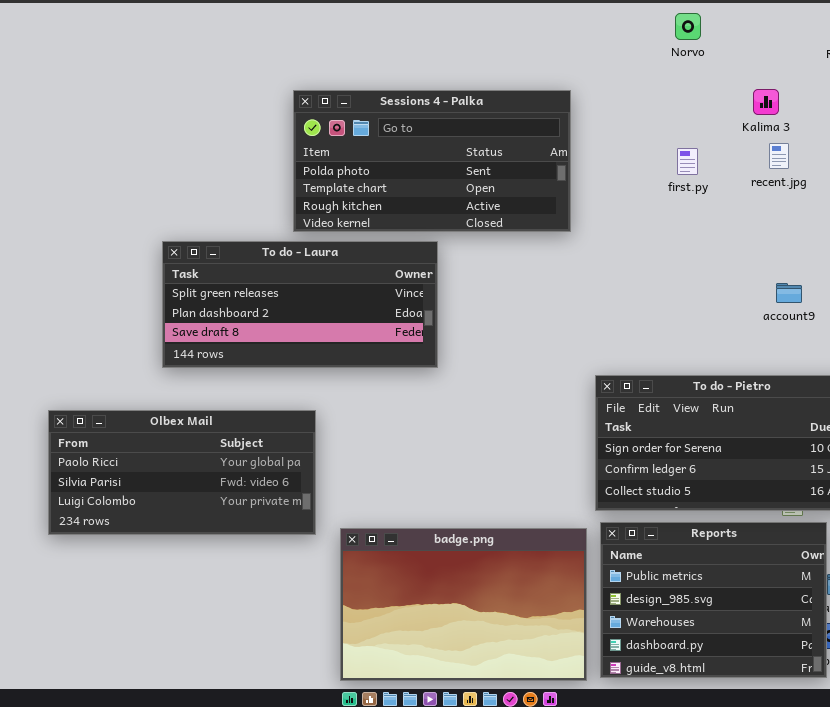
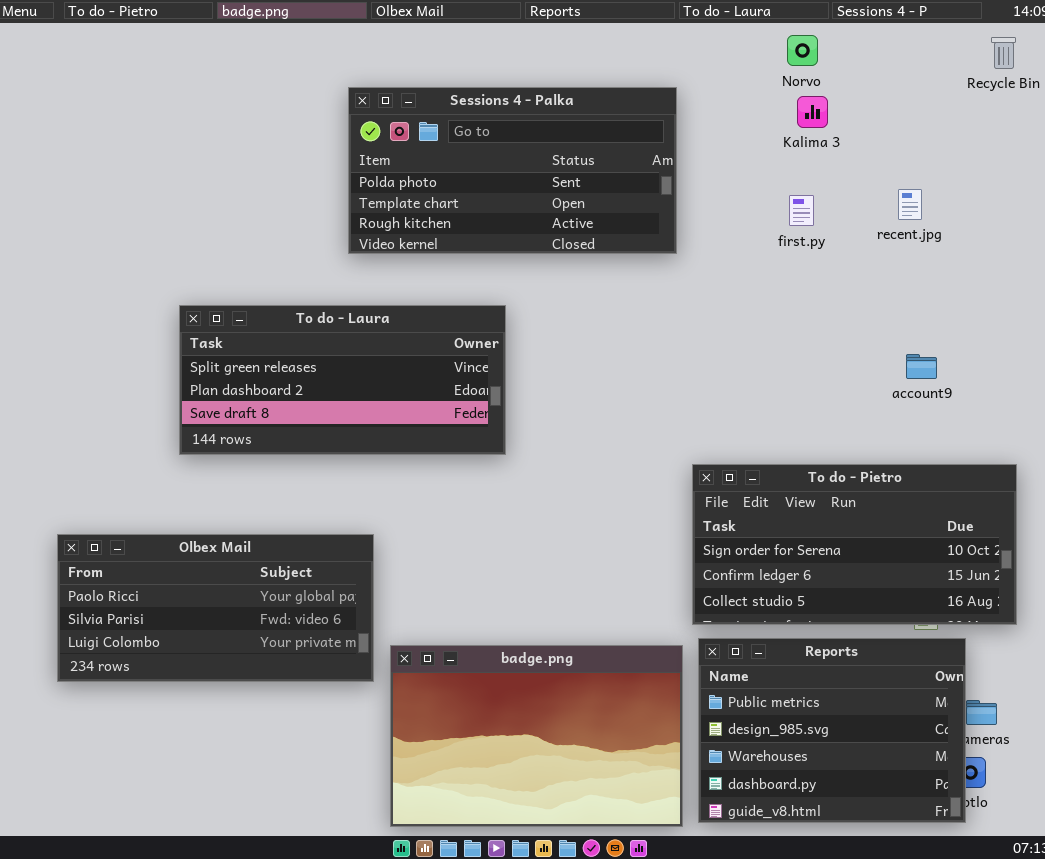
Kalima 3: [753,89,779,115] -> [797,96,828,128], moved
Sessions 4 - Palka: [293,90,571,232] -> [348,87,677,254], moved
Olbex Mail: [48,410,316,535] -> [57,534,374,682], moved

